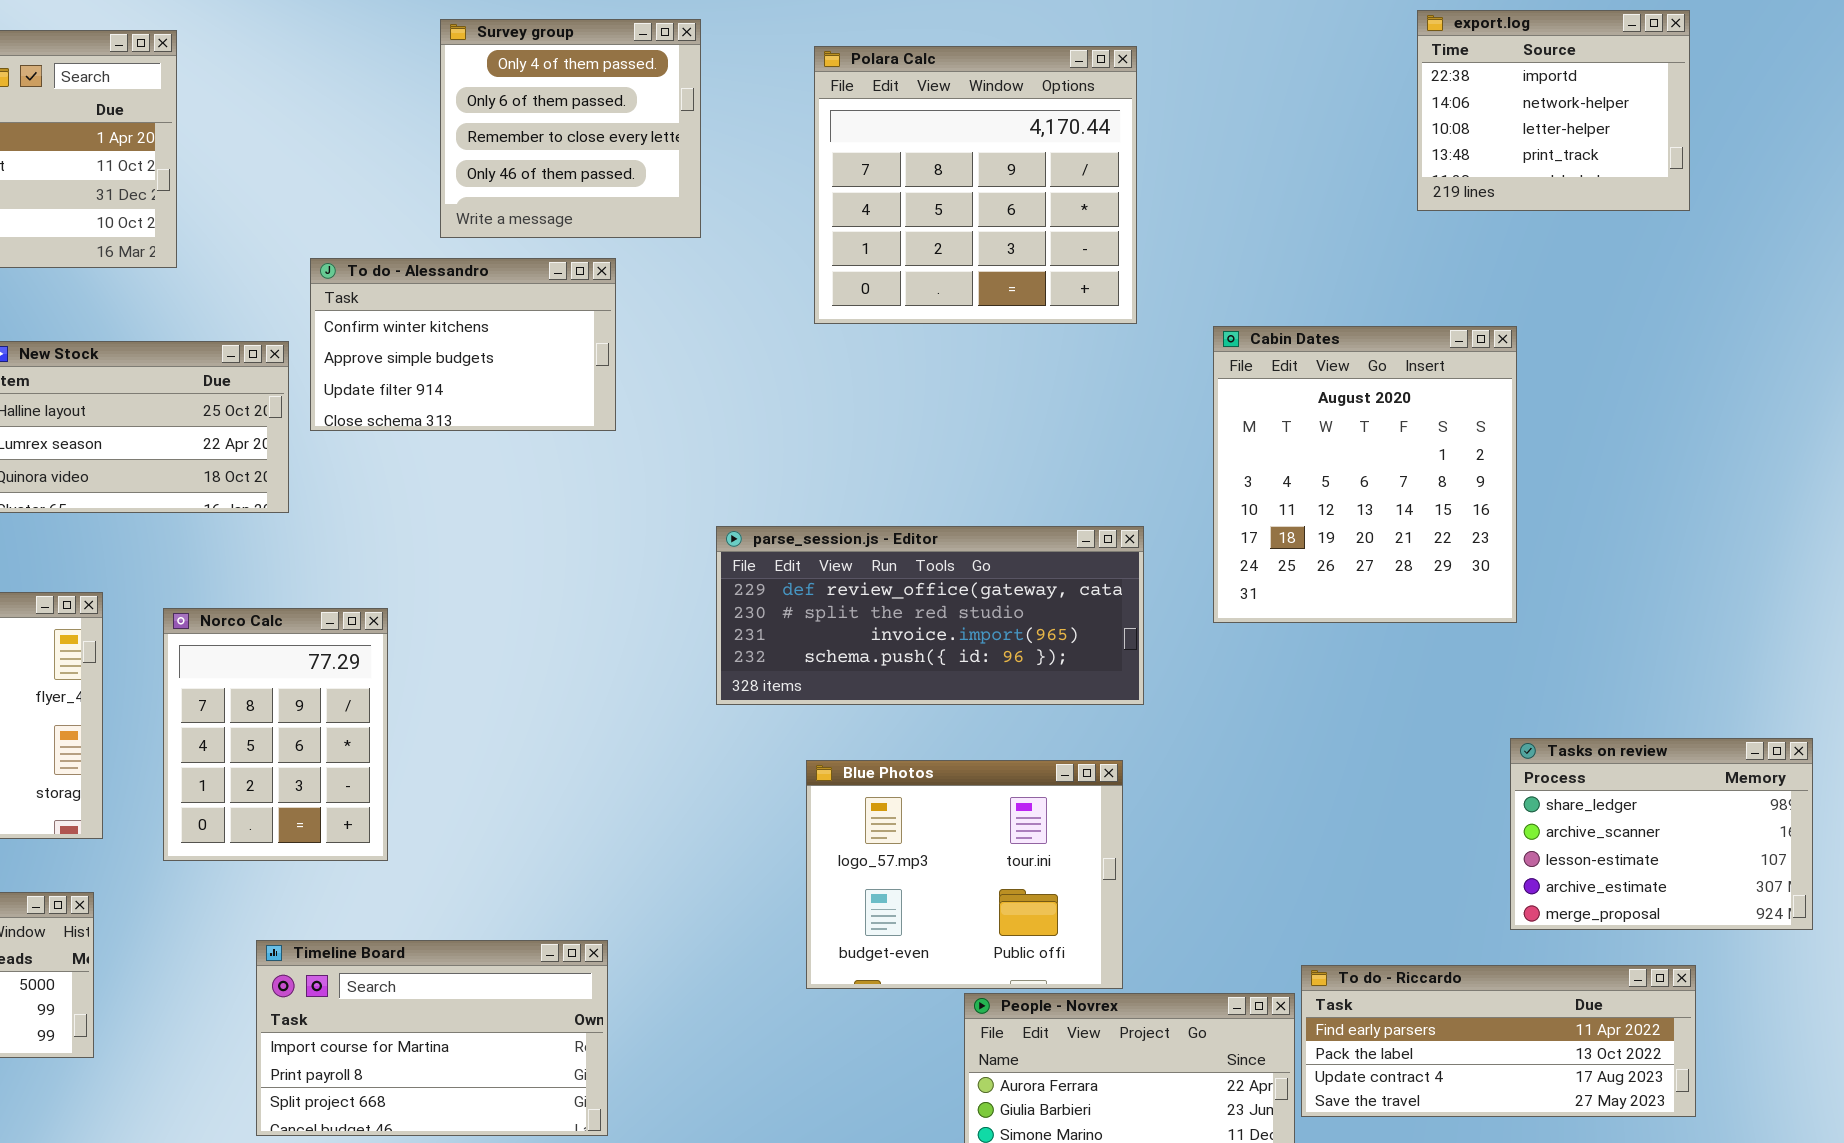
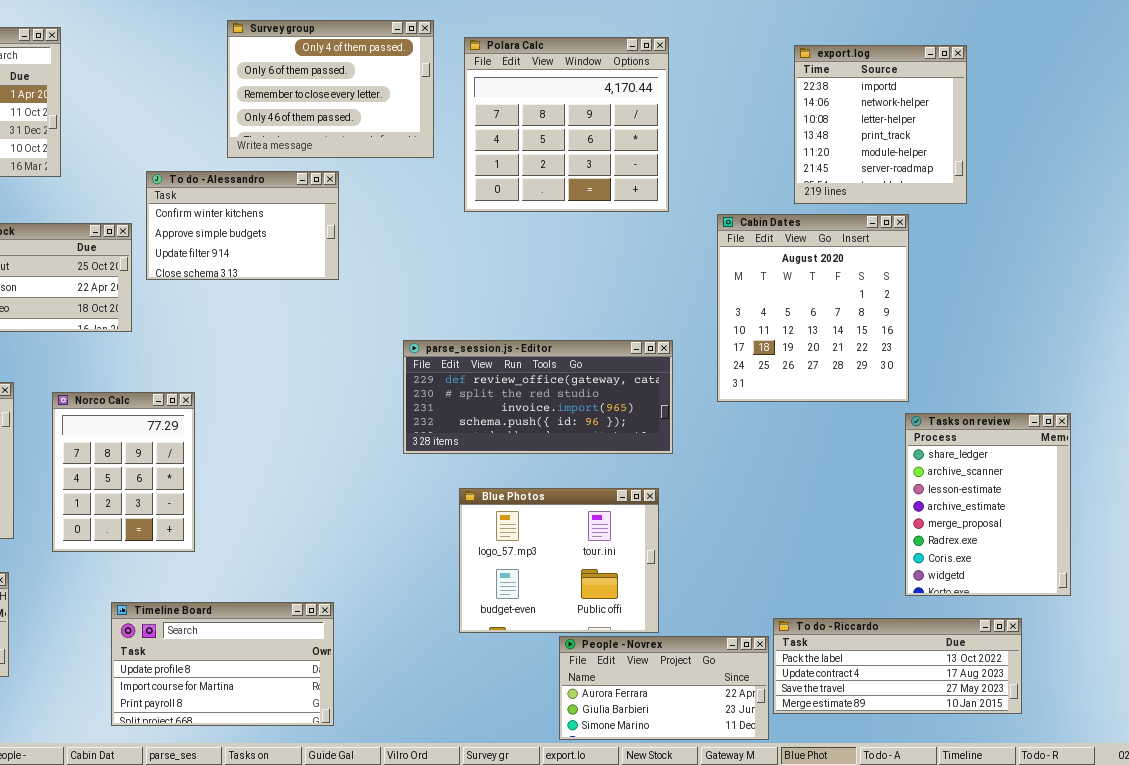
export.log: [1417,10,1690,211] -> [794,45,967,204], moved, resized
Survey group: [440,19,701,238] -> [227,20,434,158], resized
Tasks on review: [1510,738,1813,930] -> [905,413,1071,596], resized
Timeline Board: [256,940,608,1136] -> [111,602,334,726], scrolled up 1 row
To do - Riccardo: [1301,965,1696,1117] -> [773,618,1022,714], scrolled down 1 row

